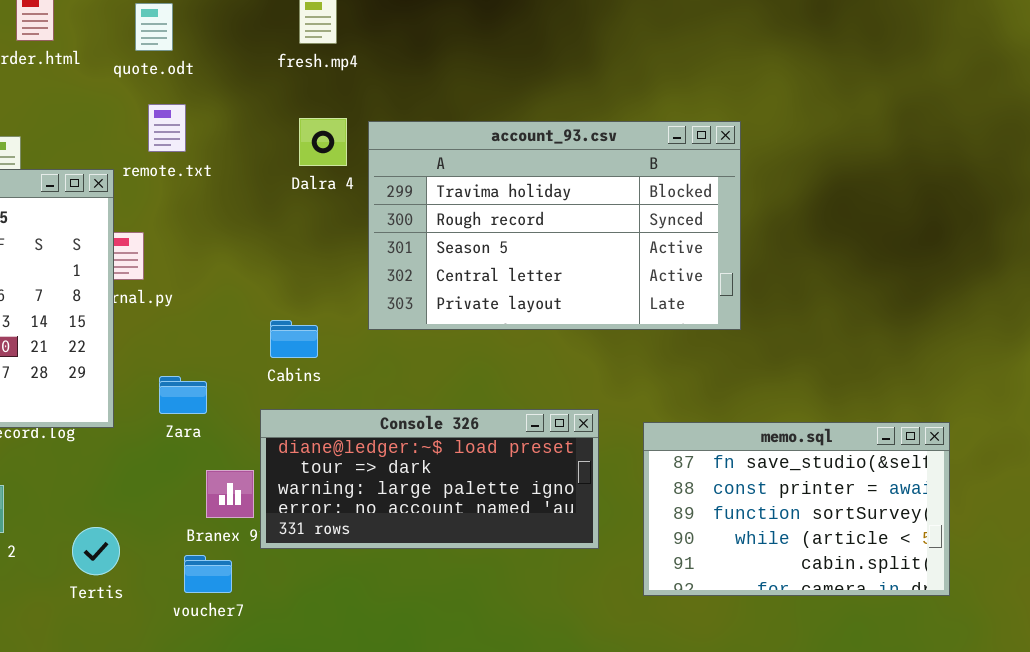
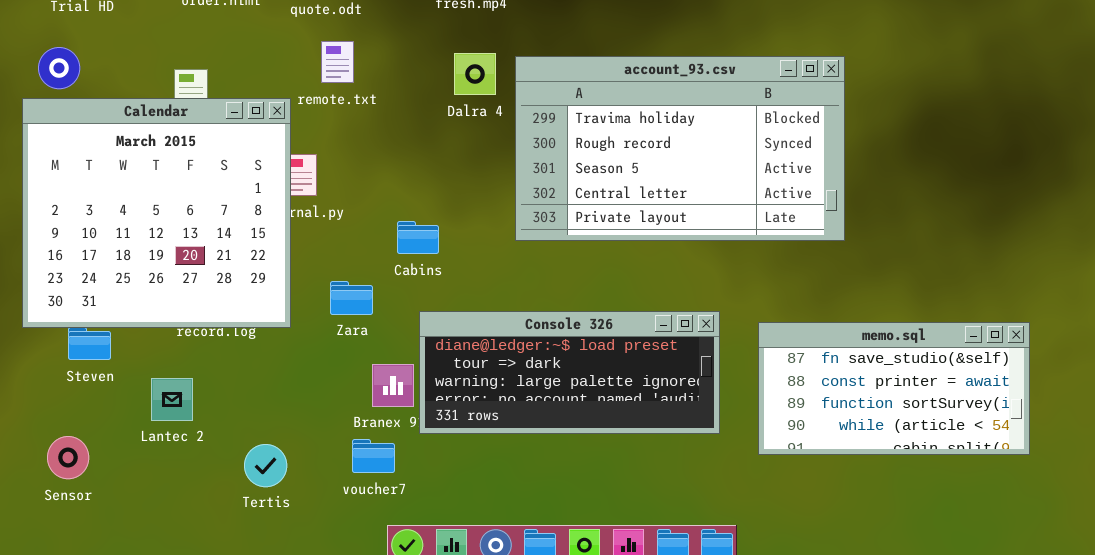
Cabins: [270,320,318,358] -> [397,221,439,254], moved
memo.sql: [643,422,950,596] -> [758,322,1030,455], resized
Tertis: [72,527,120,575] -> [244,444,287,487], moved

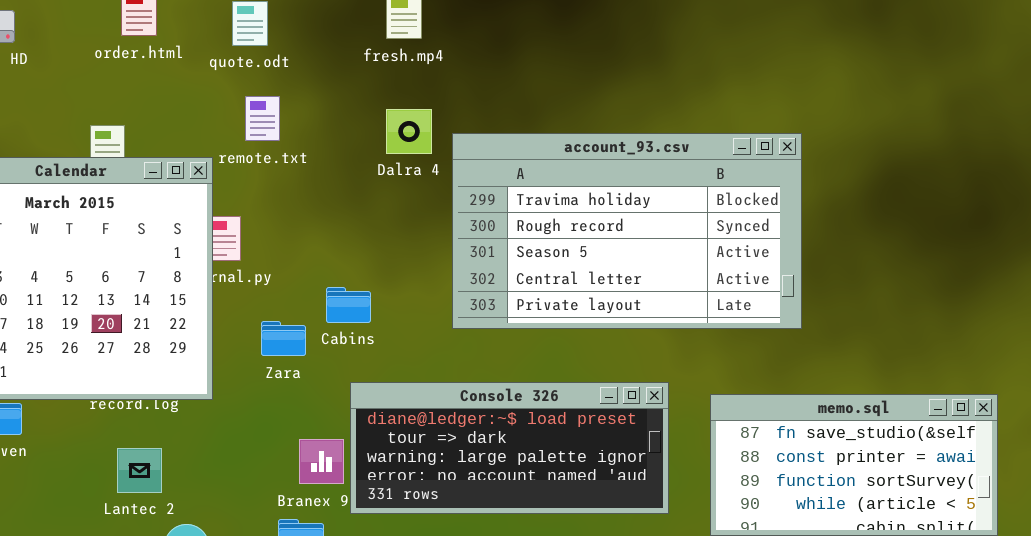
account_93.csv: [515,56,845,241] -> [452,133,802,329], moved
Zara: [330,281,373,315] -> [261,321,306,356], moved
Lantec 2: [151,378,193,421] -> [117,448,162,493], moved

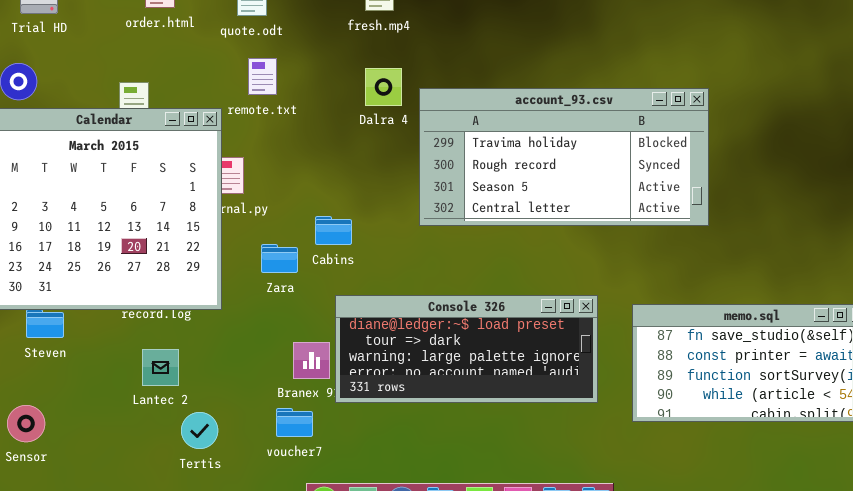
account_93.csv: [452,133,802,329] -> [419,88,709,226], resized

